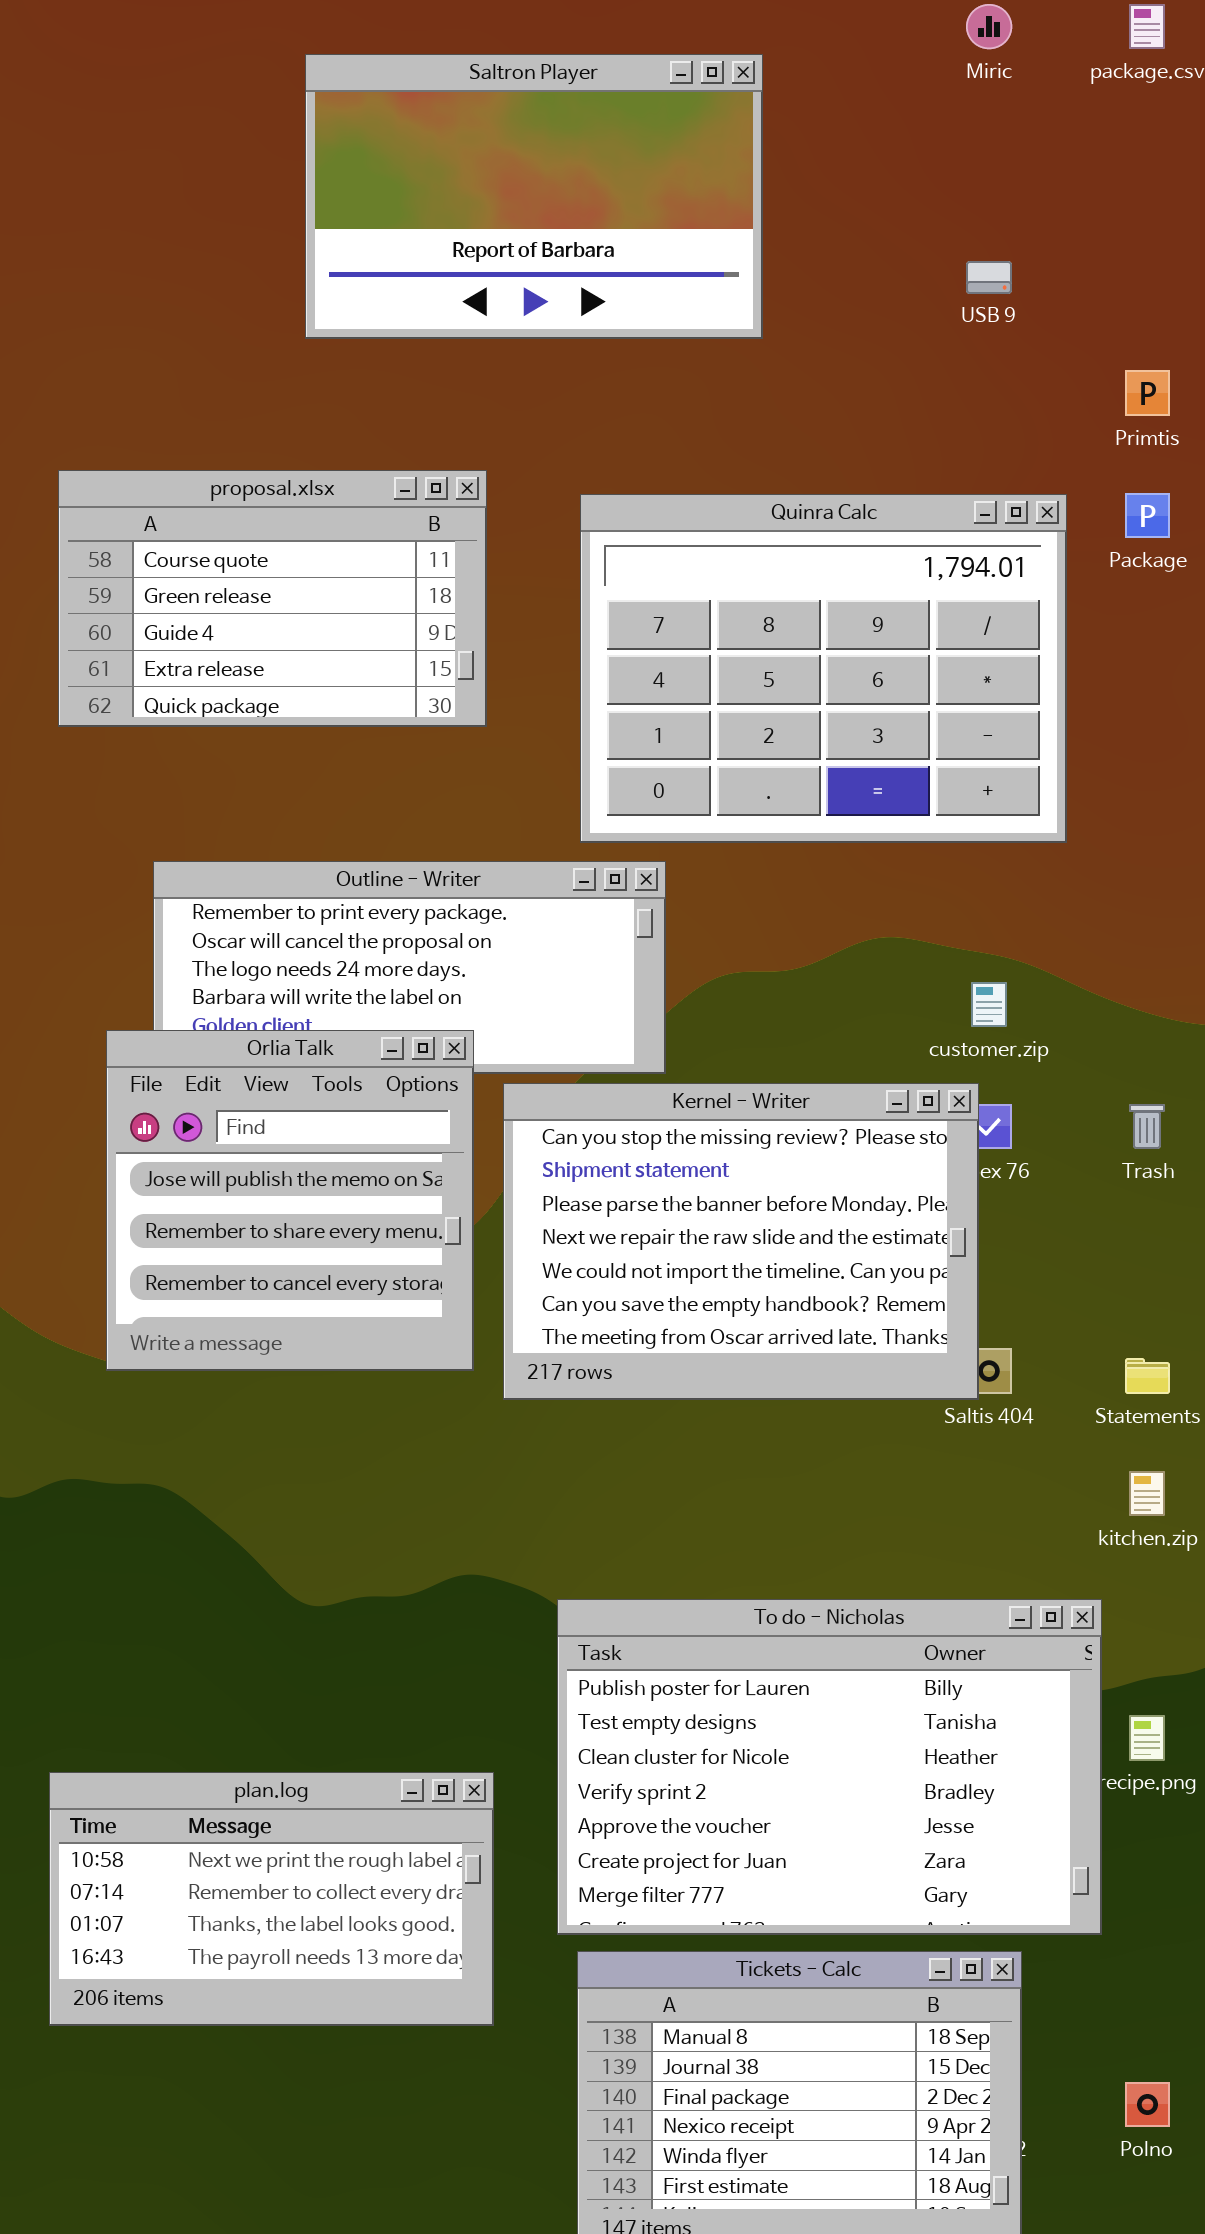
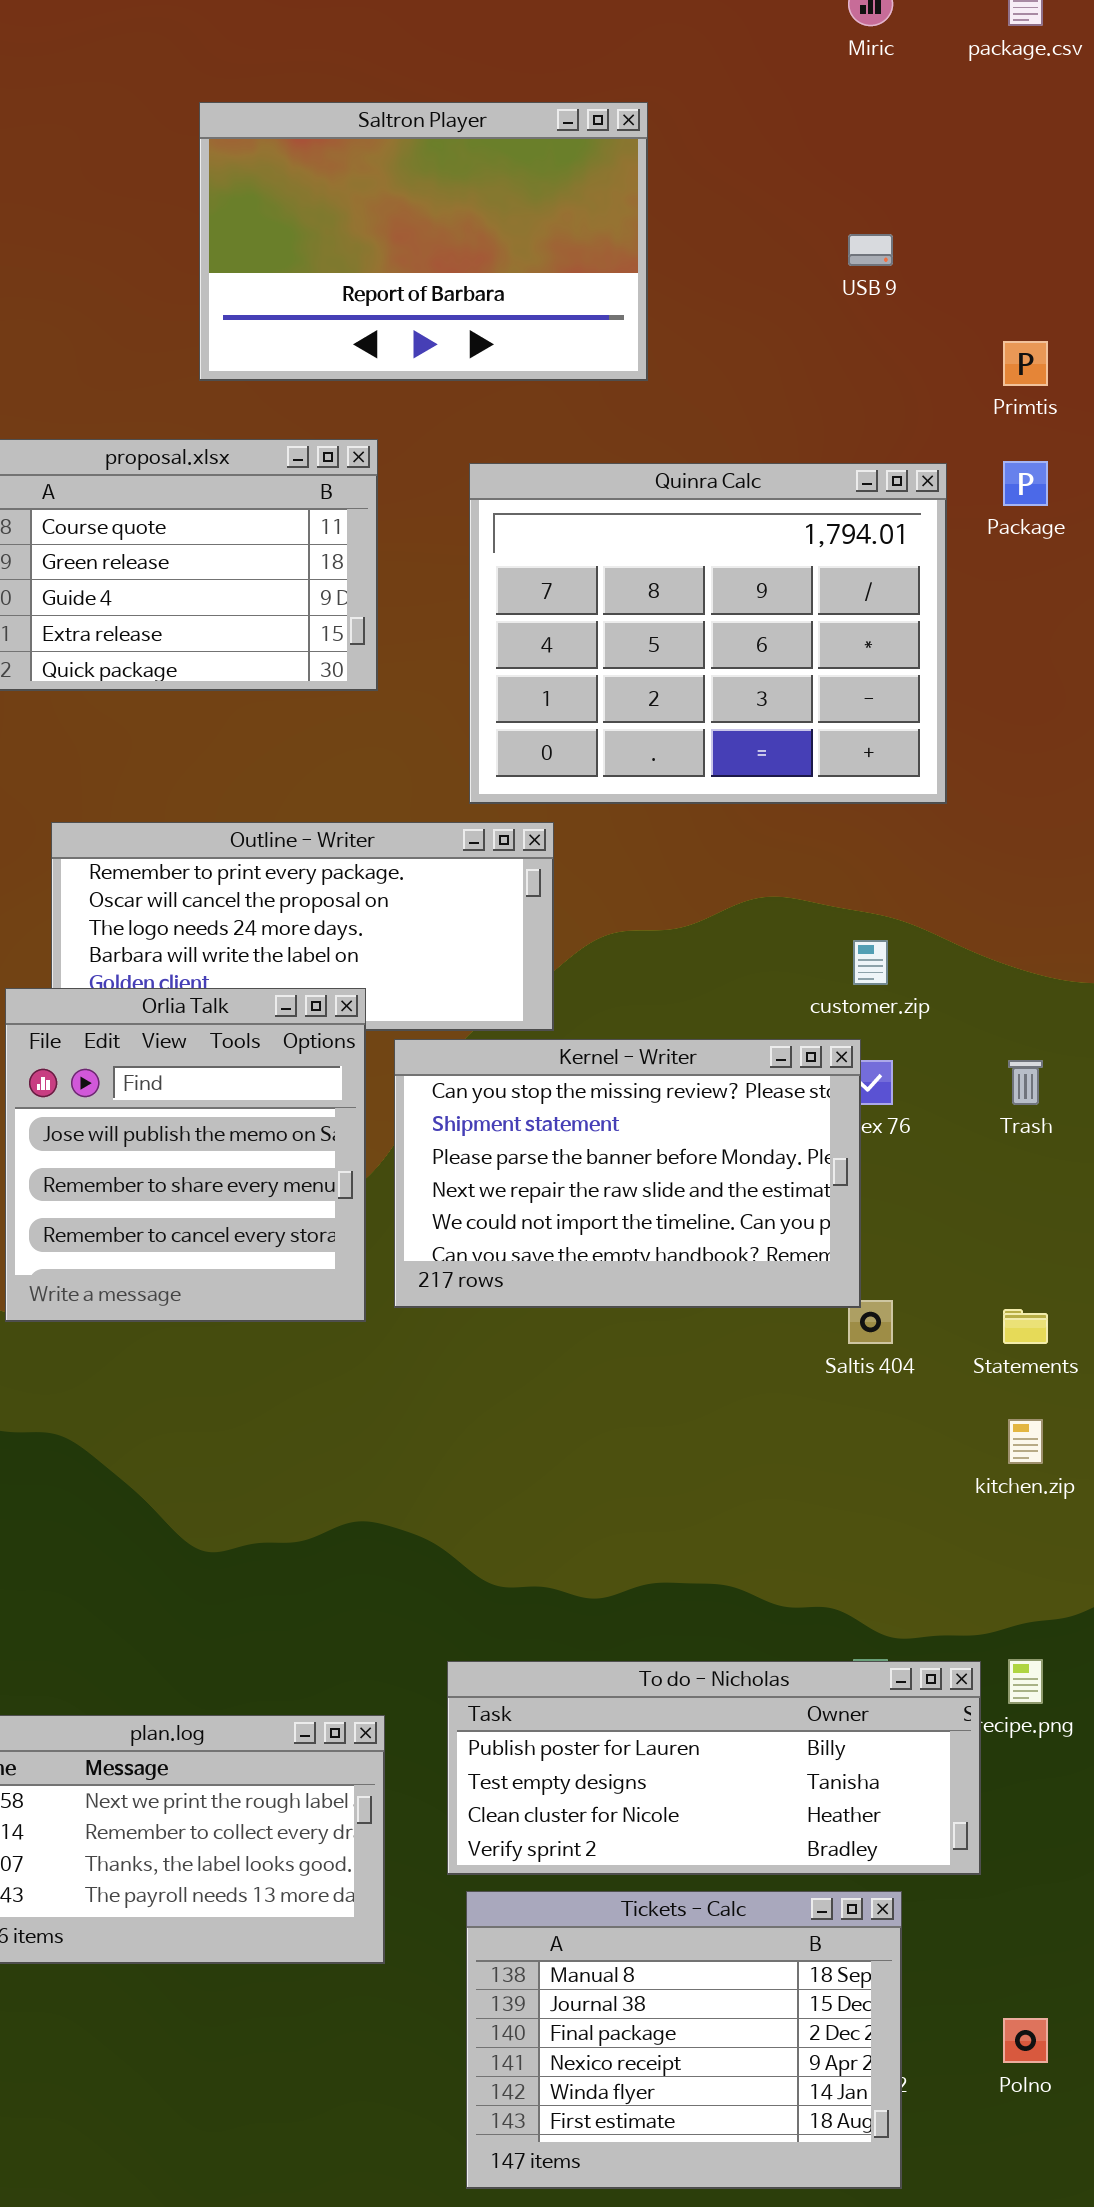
Saltron Player: [305,54,763,339] -> [199,102,648,381], moved
Kernel - Writer: [503,1083,979,1400] -> [394,1039,861,1308], resized
To do - Nicholas: [557,1599,1102,1935] -> [447,1661,981,1875], resized

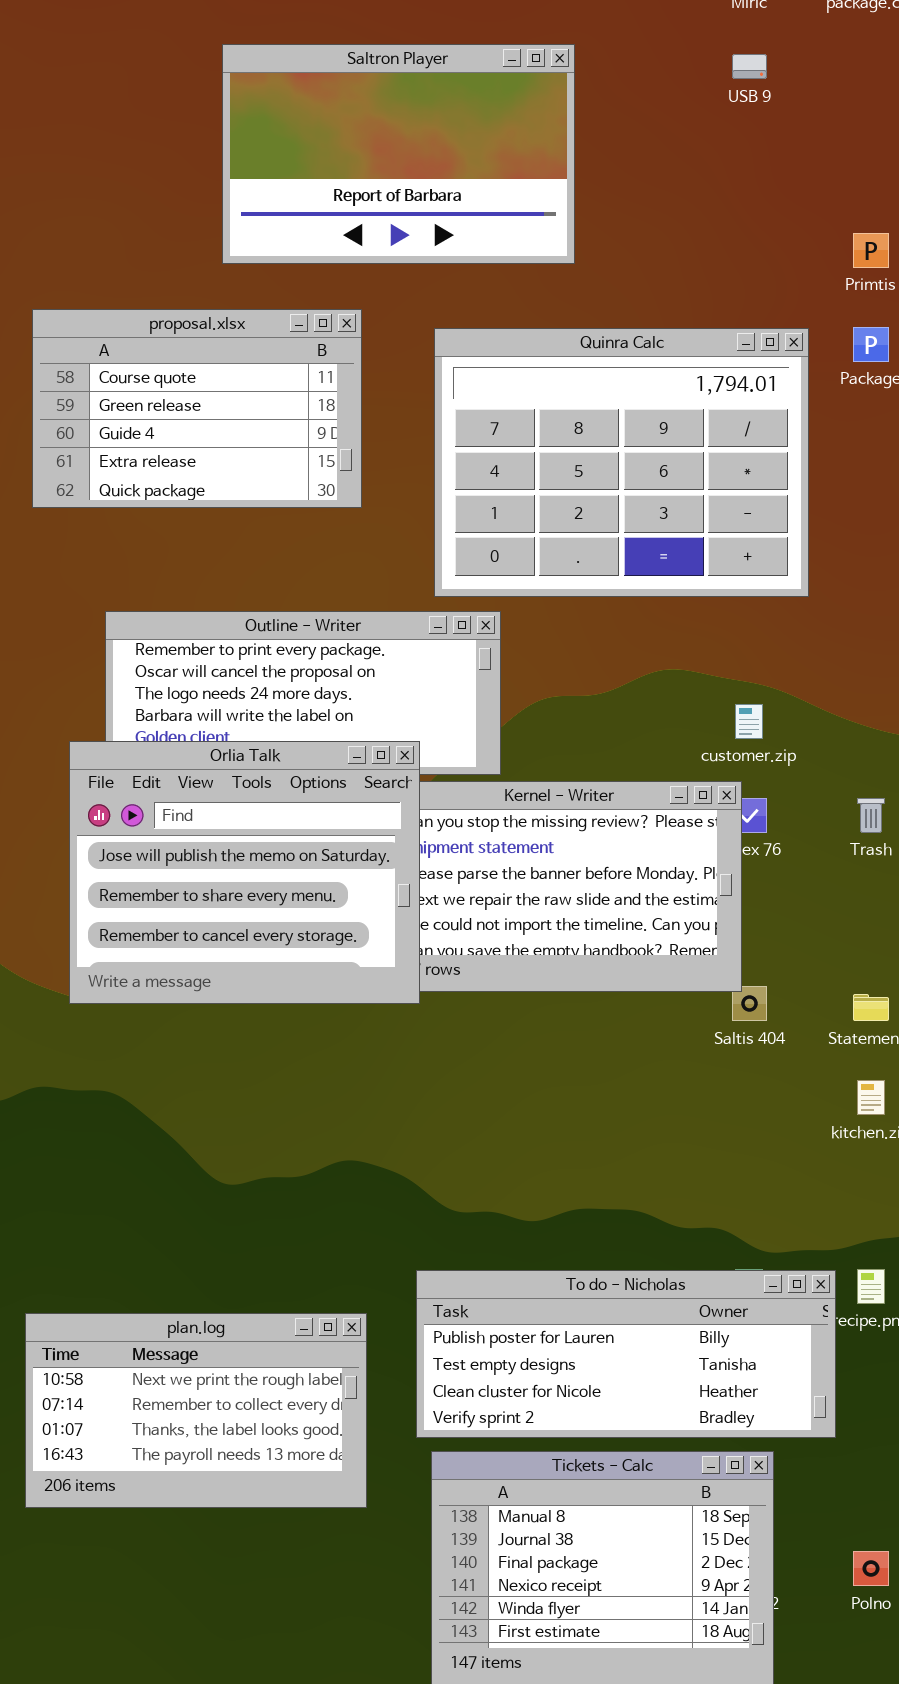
USB 9: [848,234,893,266] -> [732,54,767,79], moved
Orlia Talk: [5,988,366,1322] -> [69,741,420,1004], resized

